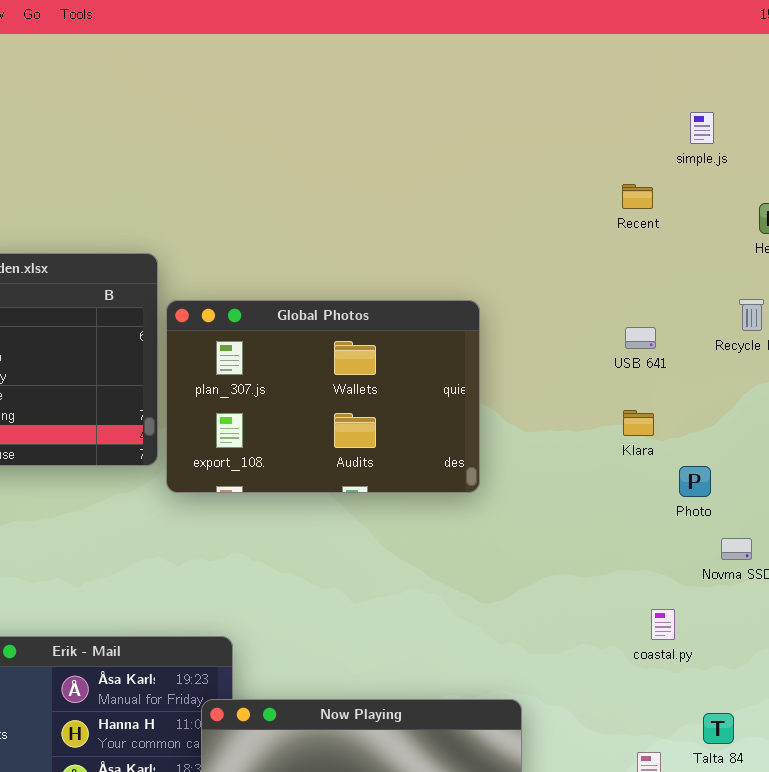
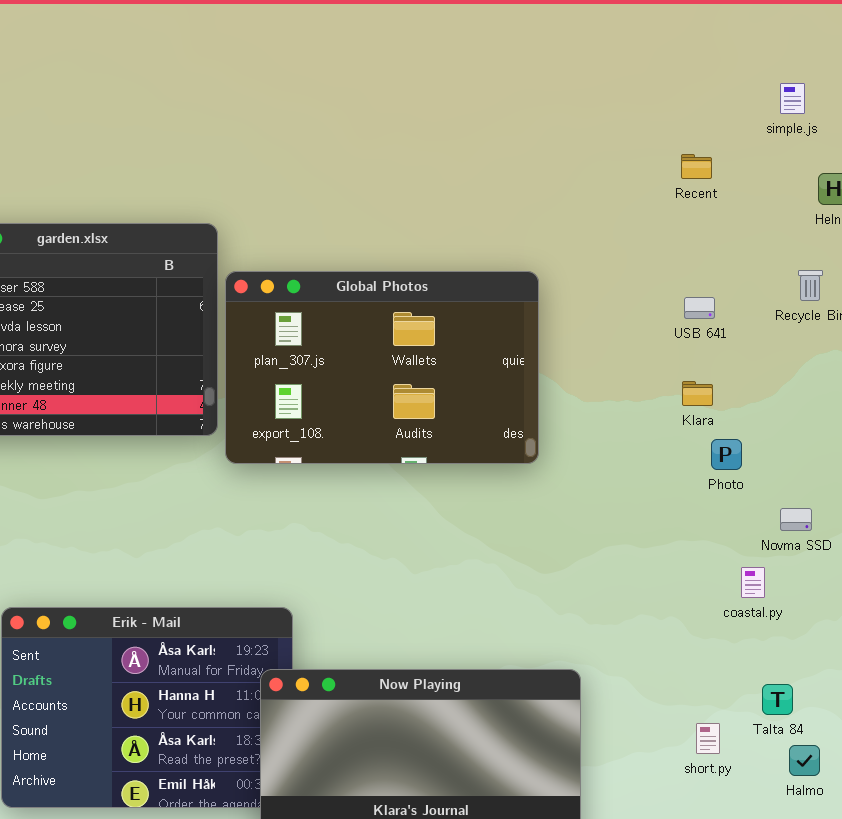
simple.js: [690,112,714,144] -> [780,83,805,114], moved
Photo: [679,466,711,497] -> [711,439,742,470], moved
coastal.py: [651,609,675,640] -> [741,567,765,598], moved

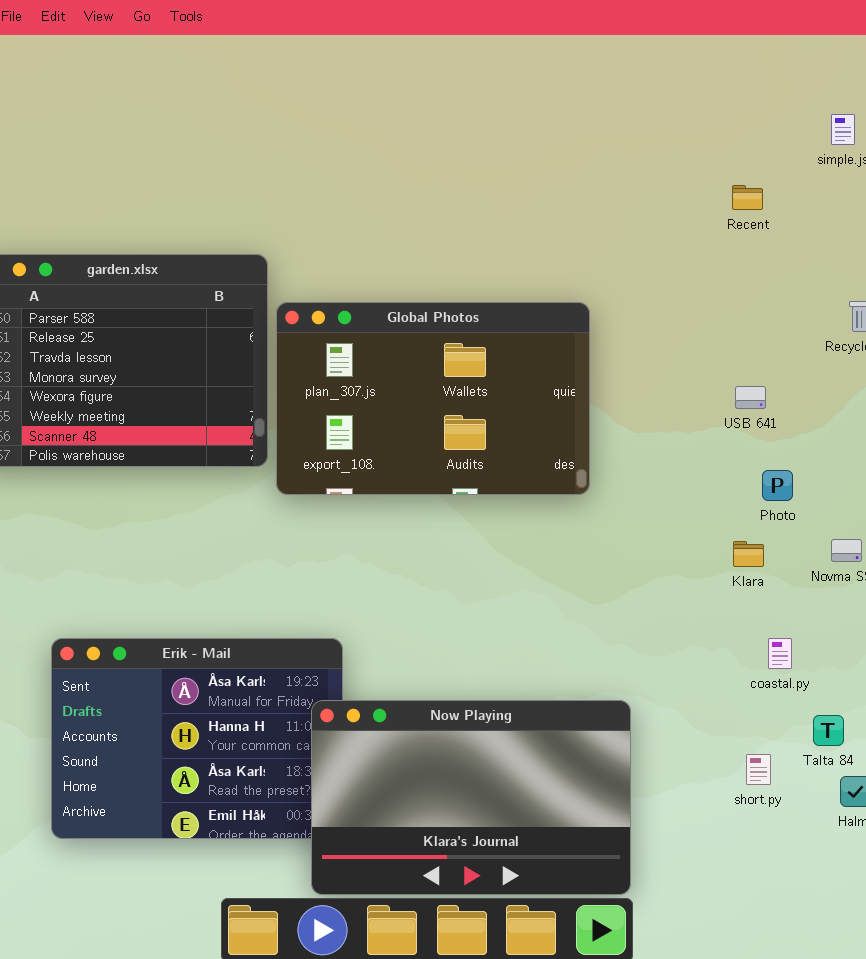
USB 641: [684,297,715,319] -> [735,386,766,409], moved
Klara: [682,381,713,406] -> [733,541,764,567], moved
coastal.py: [741,567,765,598] -> [768,638,792,669], moved

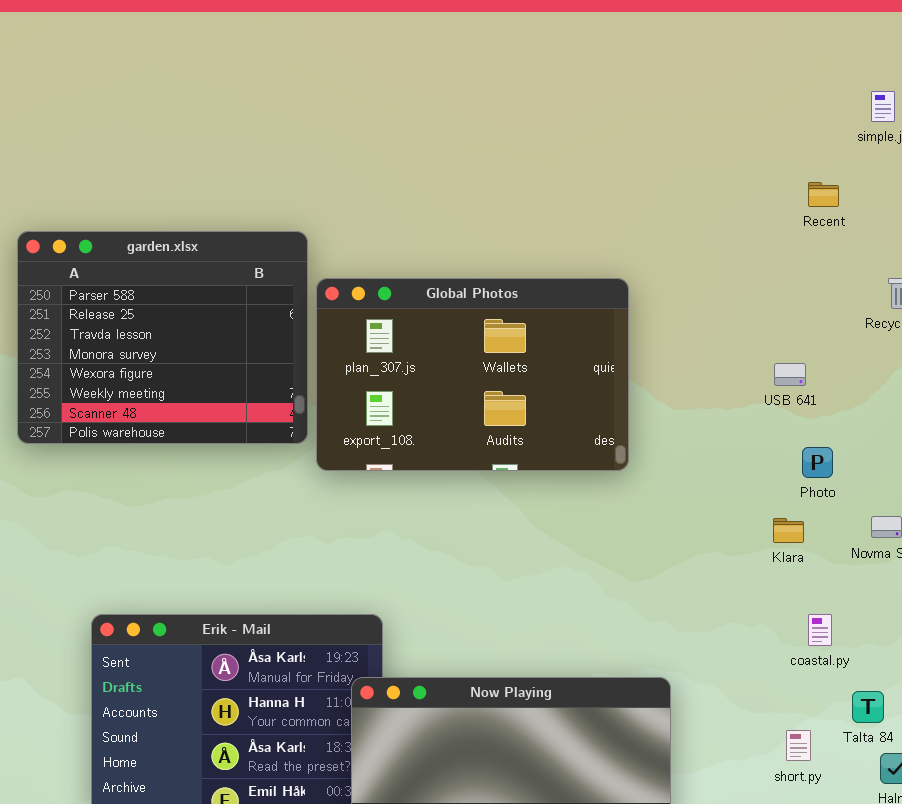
Recent: [732,185,763,210] -> [808,182,839,207], moved

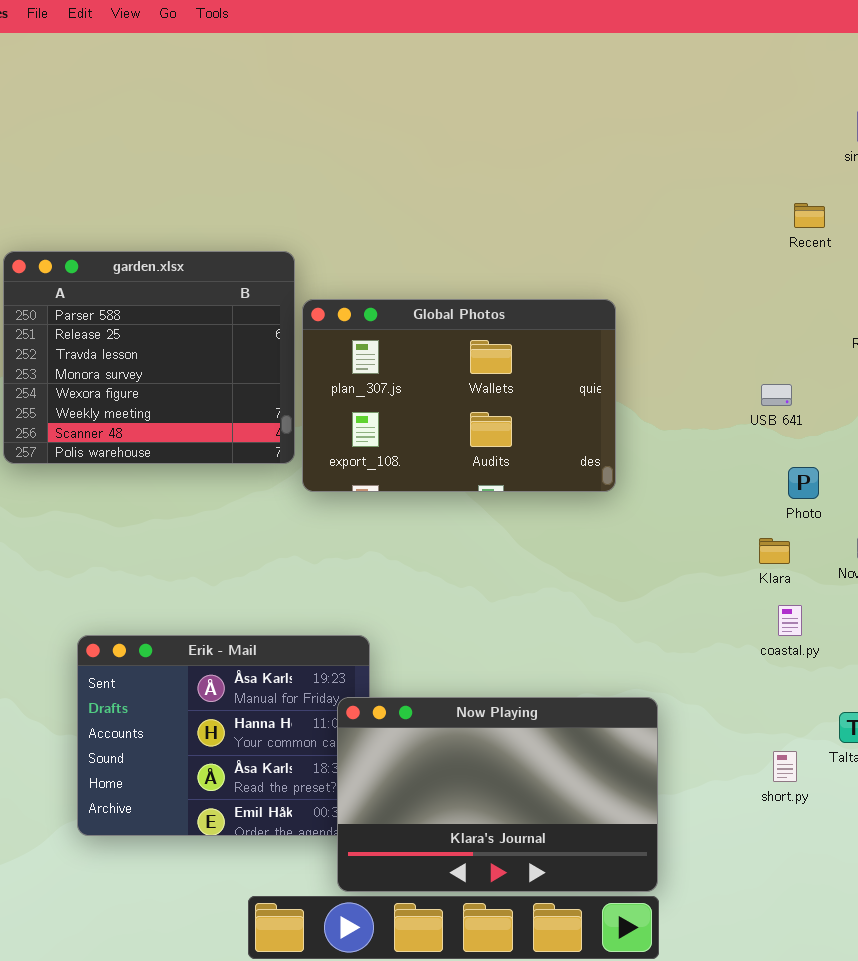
coastal.py: [808,614,832,646] -> [778,605,802,636], moved

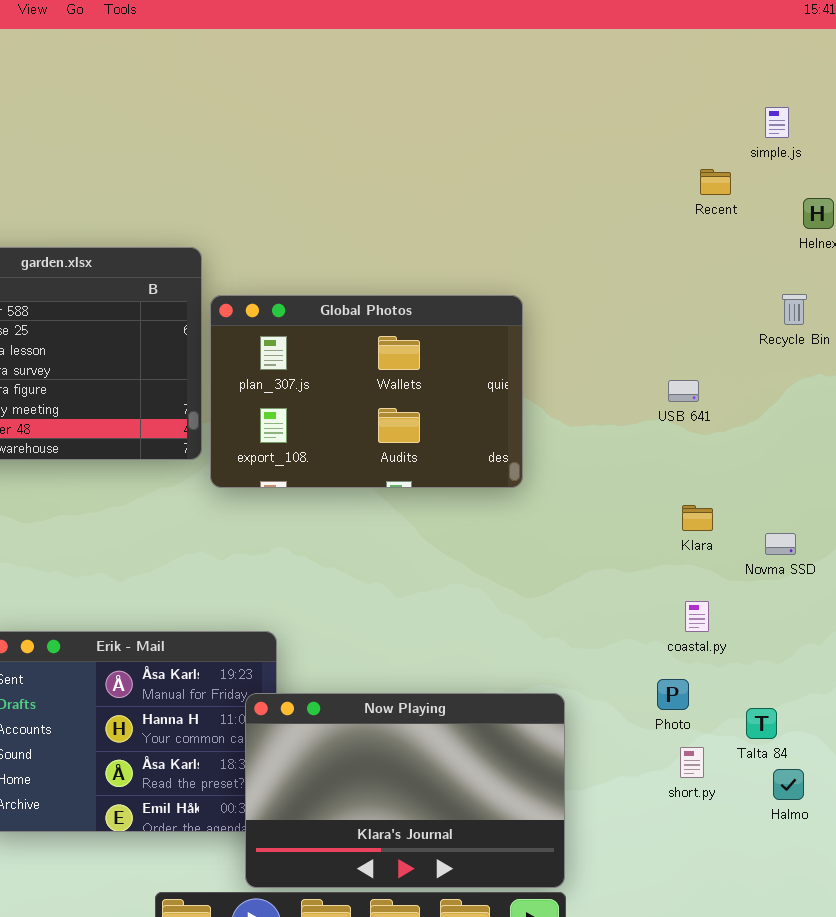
Recent: [794,203,825,228] -> [700,169,731,195], moved
Photo: [788,467,819,499] -> [657,679,689,710], moved
Klara: [759,538,790,564] -> [682,505,713,531], moved

